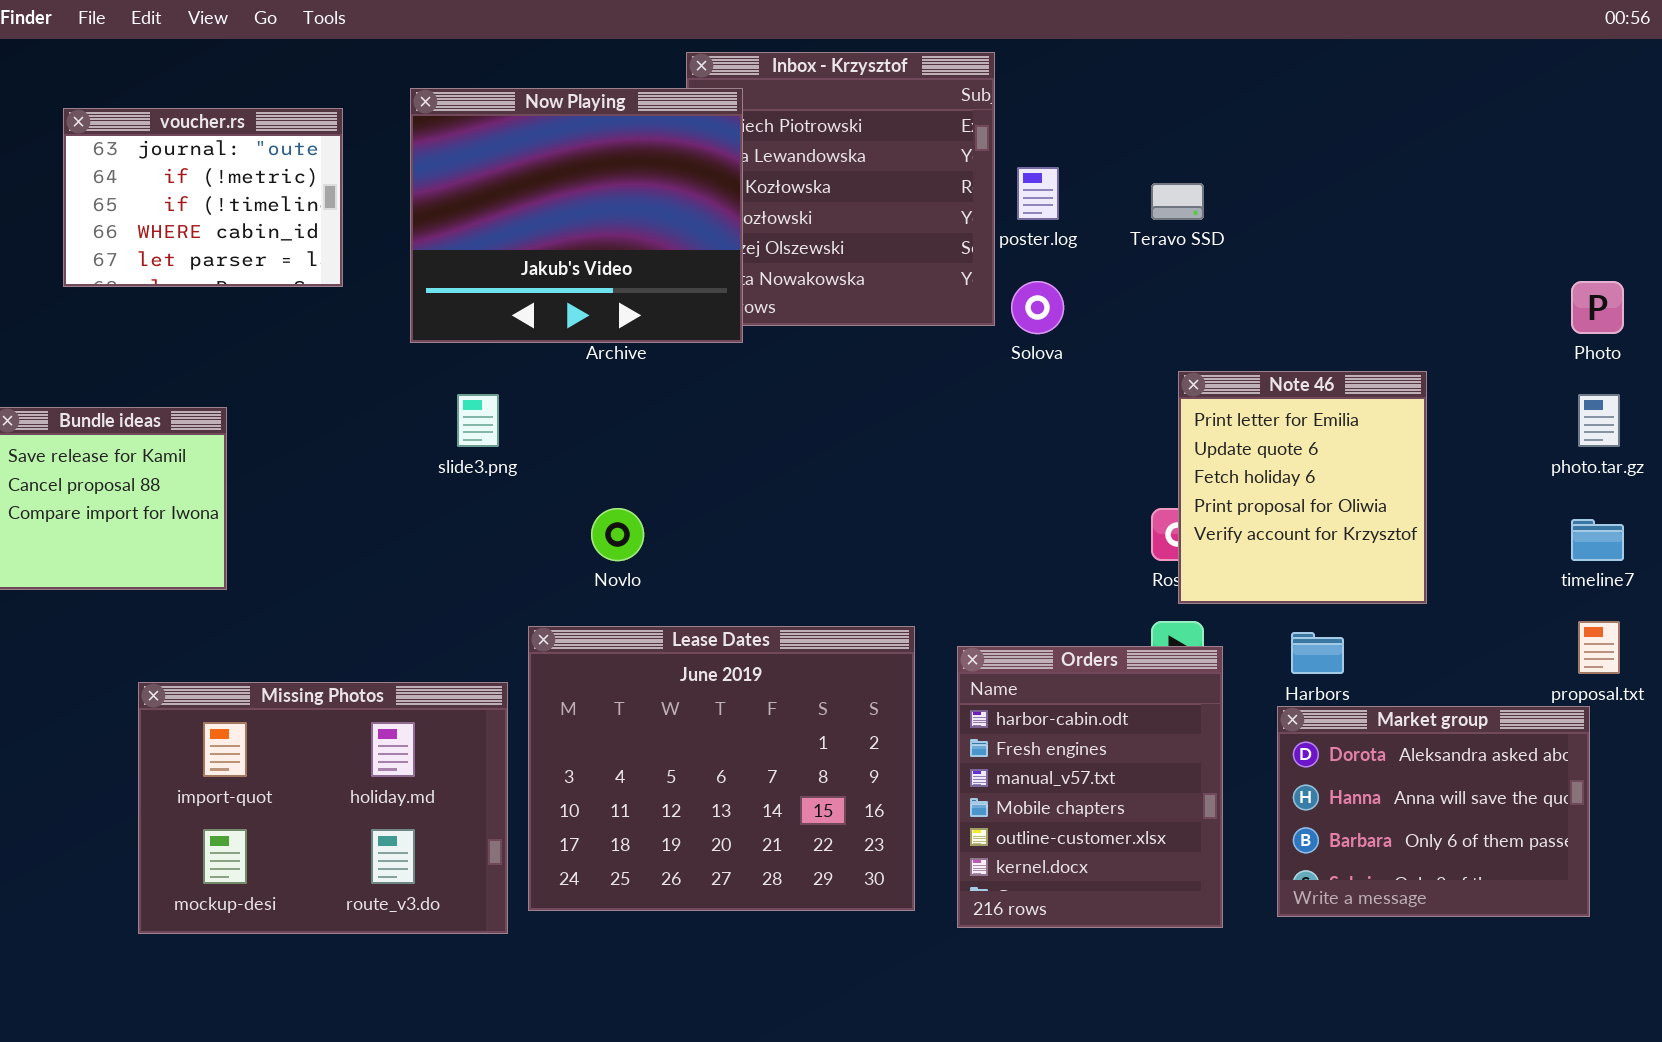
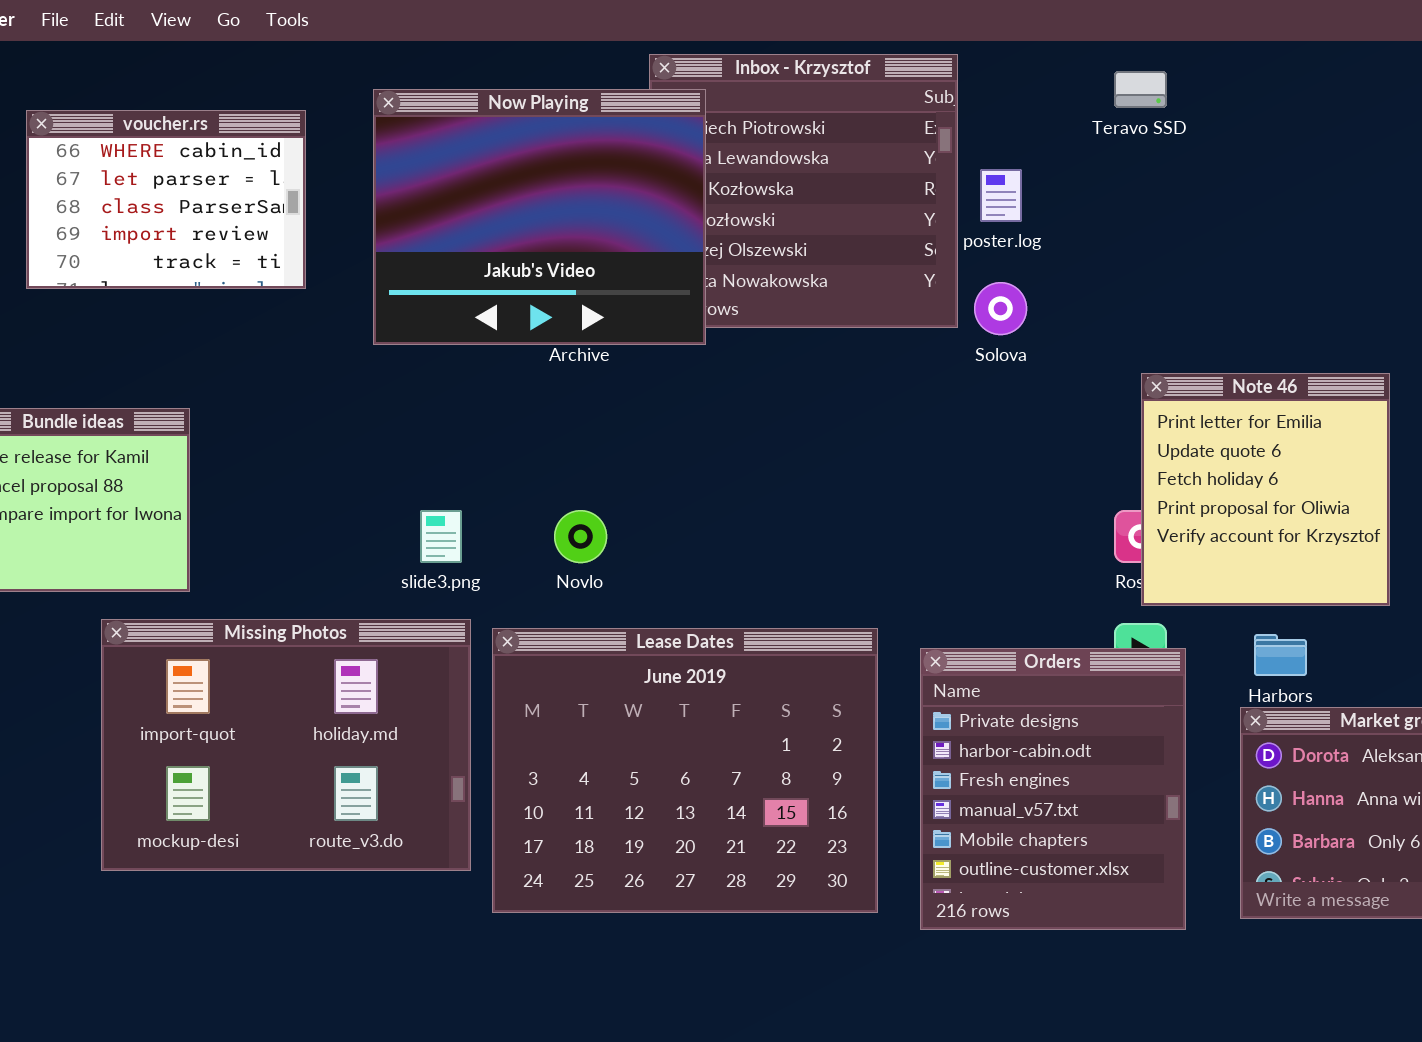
voucher.rs: [63,108,343,287] -> [26,110,306,289], scrolled down 3 rows
Teravo SSD: [1151,183,1204,220] -> [1114,71,1167,108], moved
slide3.png: [457,394,499,447] -> [420,510,462,563], moved
Orders: [957,646,1223,928] -> [920,648,1186,930], scrolled up 1 row
Missing Photos: [138,682,508,934] -> [101,619,471,871], moved

